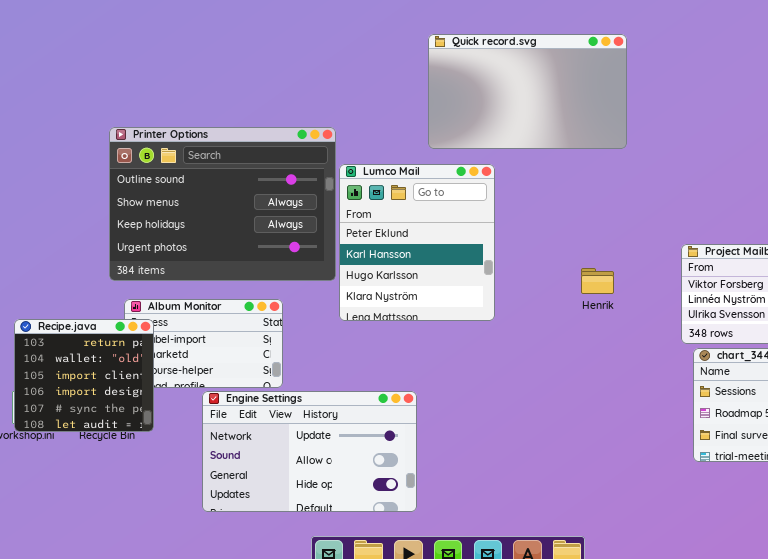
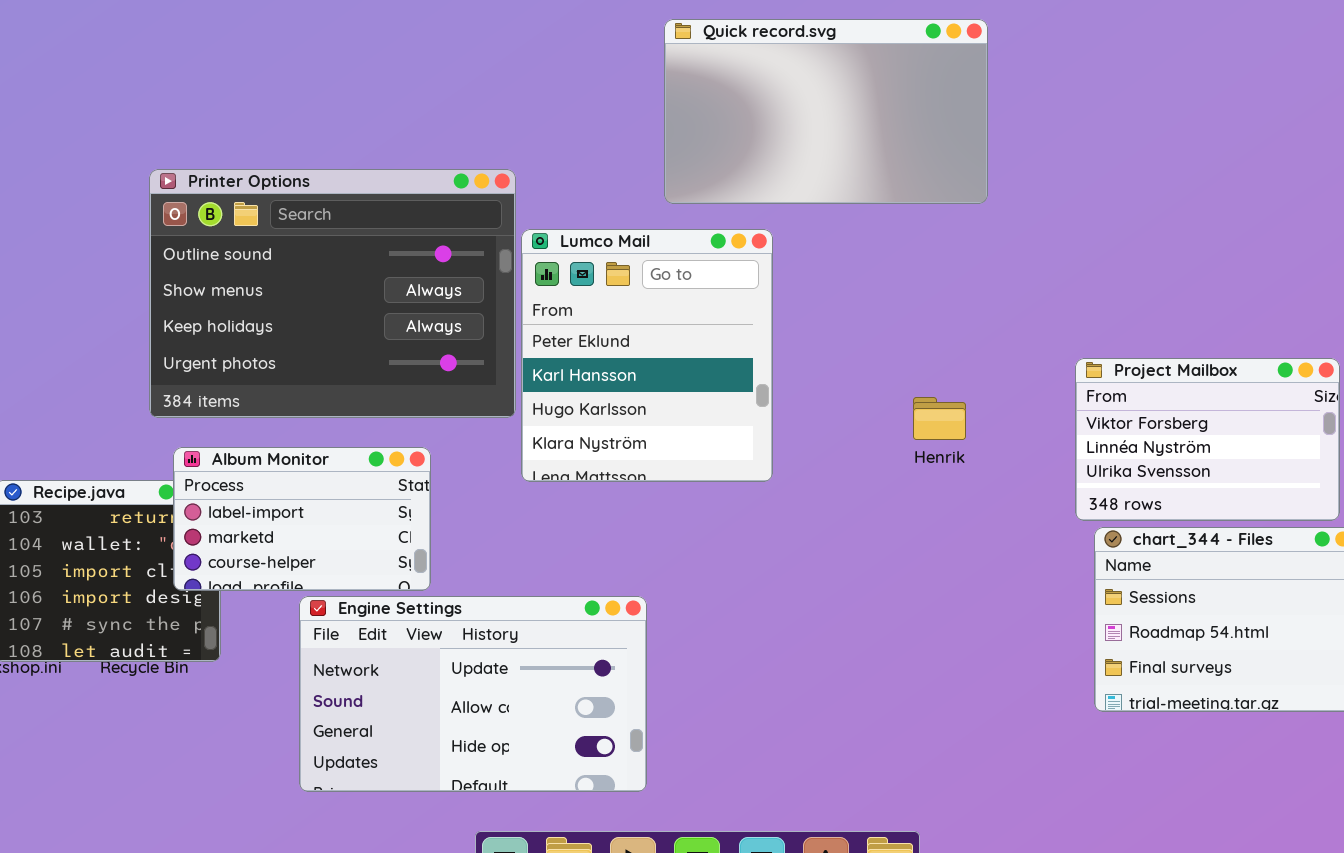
Album Monitor: [124,299,283,388] -> [173,447,431,591], raised

